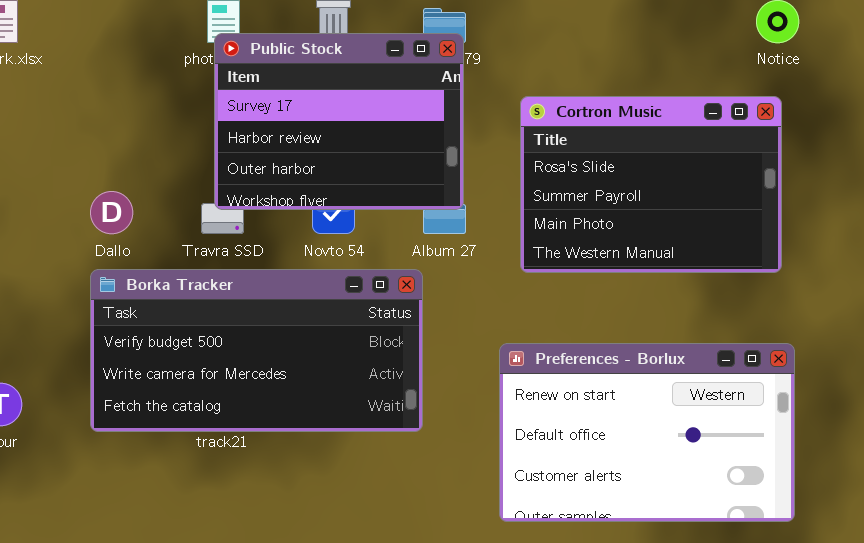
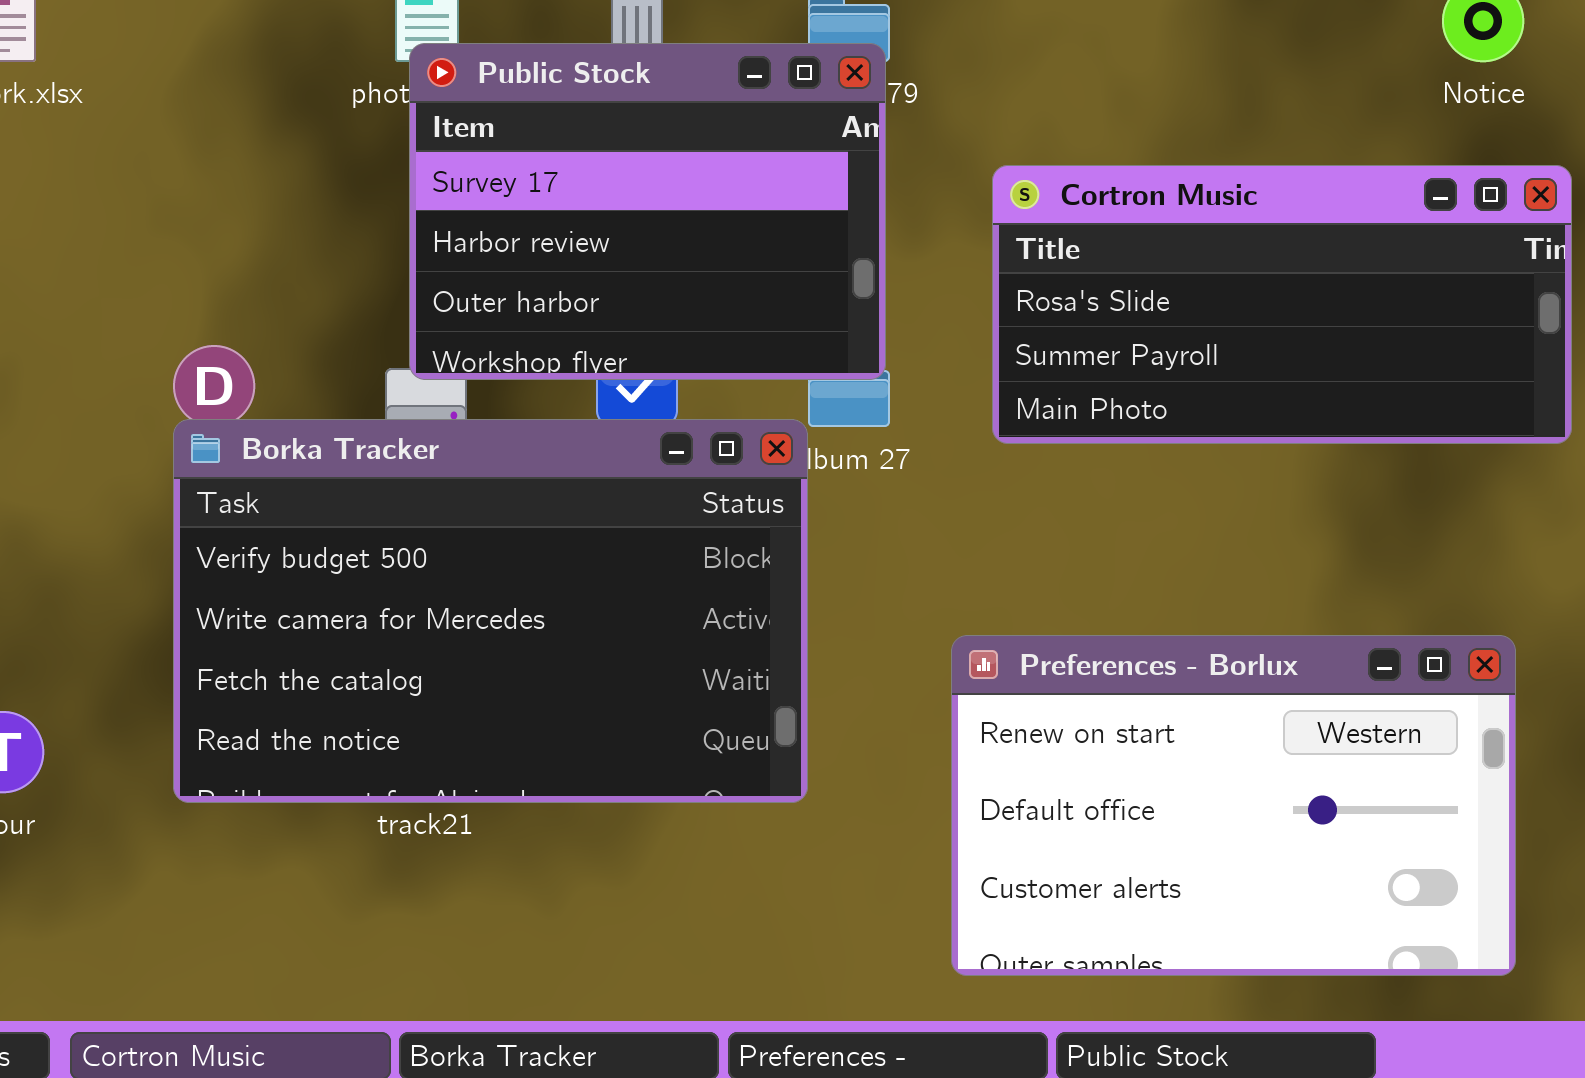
Cortron Music: [520,96,782,273] -> [992,165,1572,444], resized
Borka Tracker: [90,269,423,432] -> [173,419,808,803], resized

